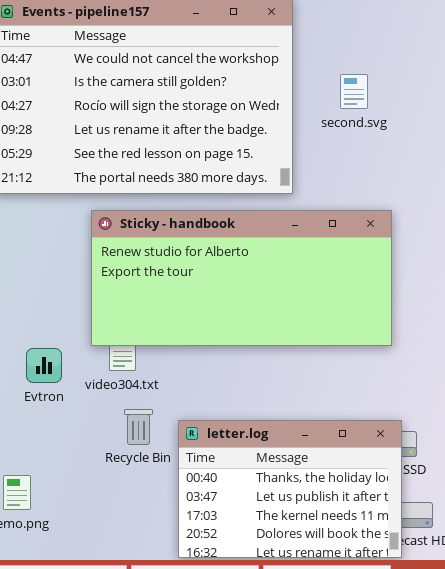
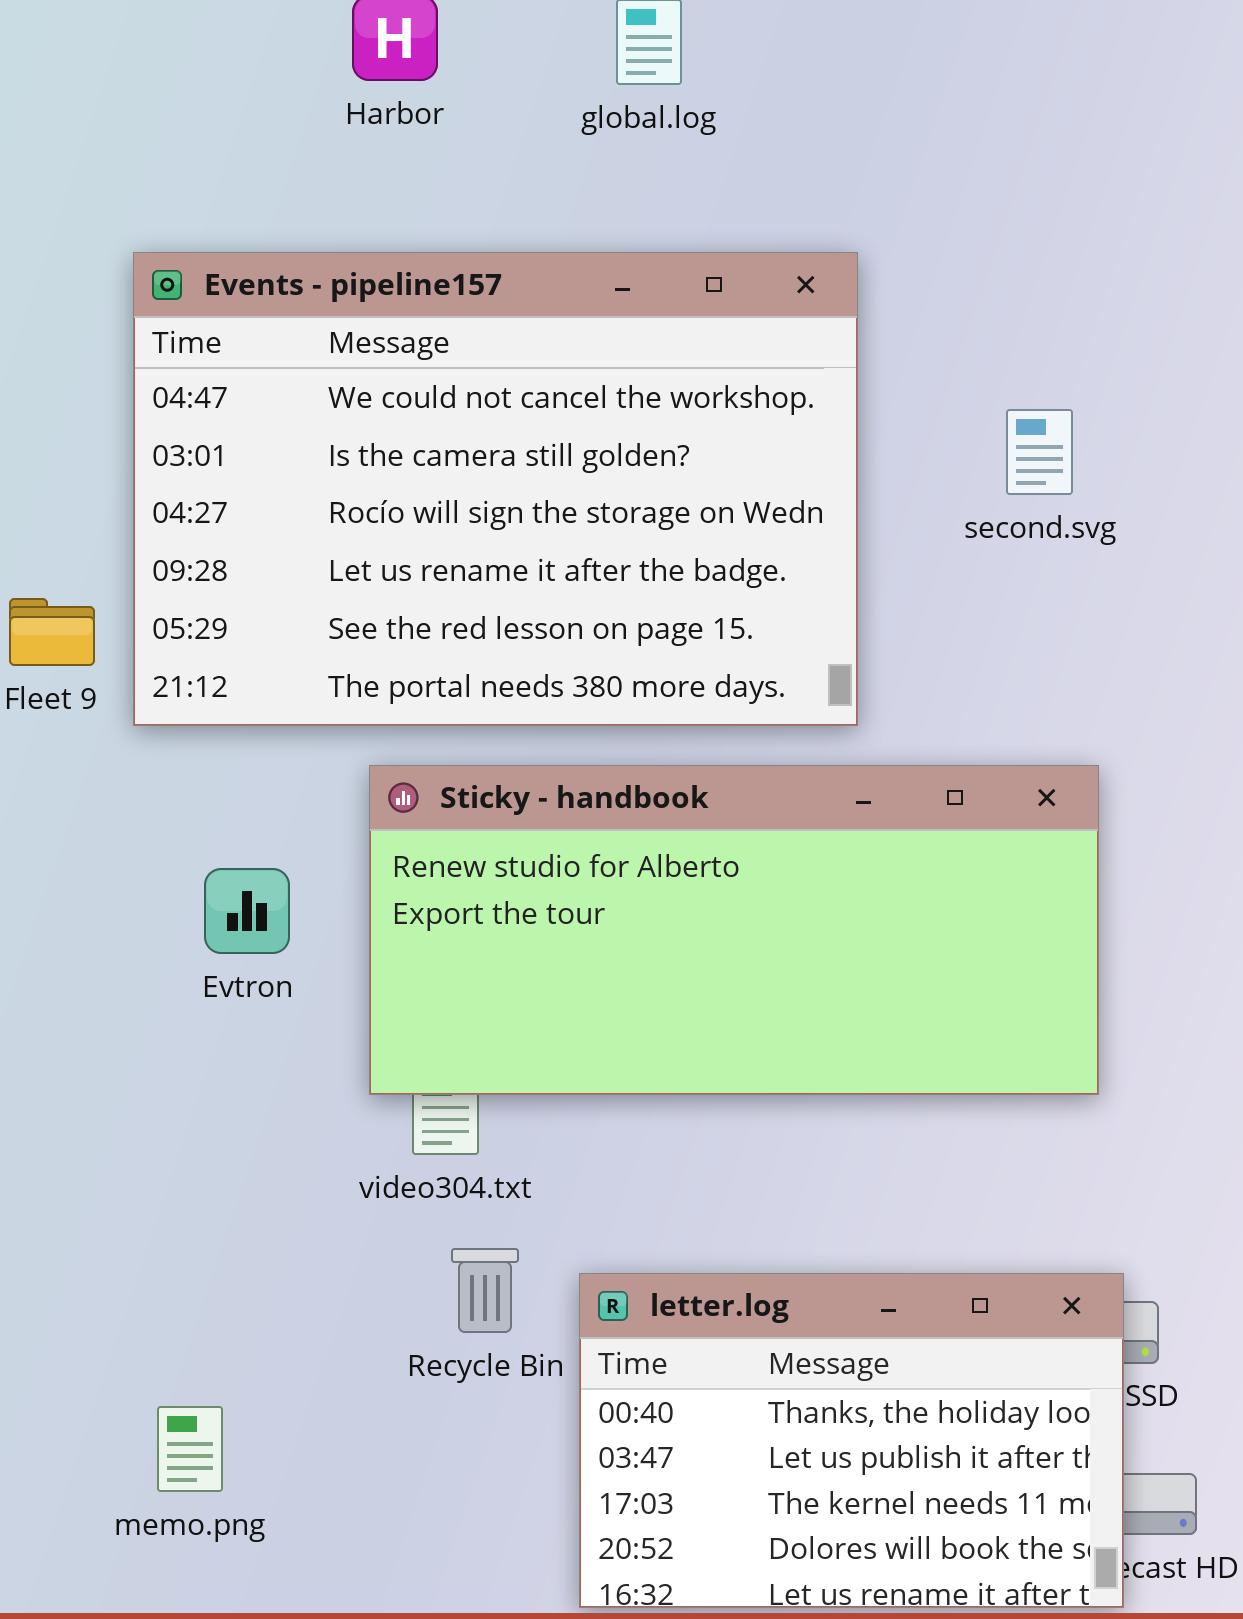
second.svg: [340,74,368,109] -> [1006,409,1073,495], moved
Evtron: [26,348,62,383] -> [204,868,290,954], moved

